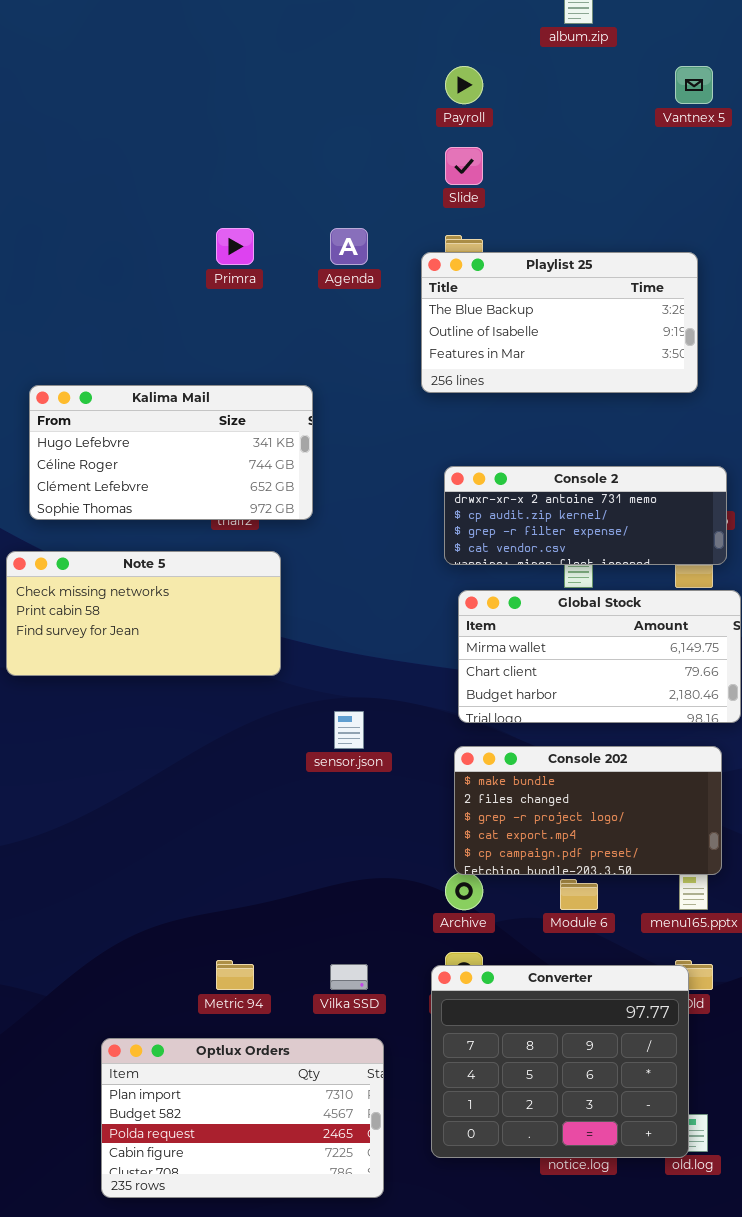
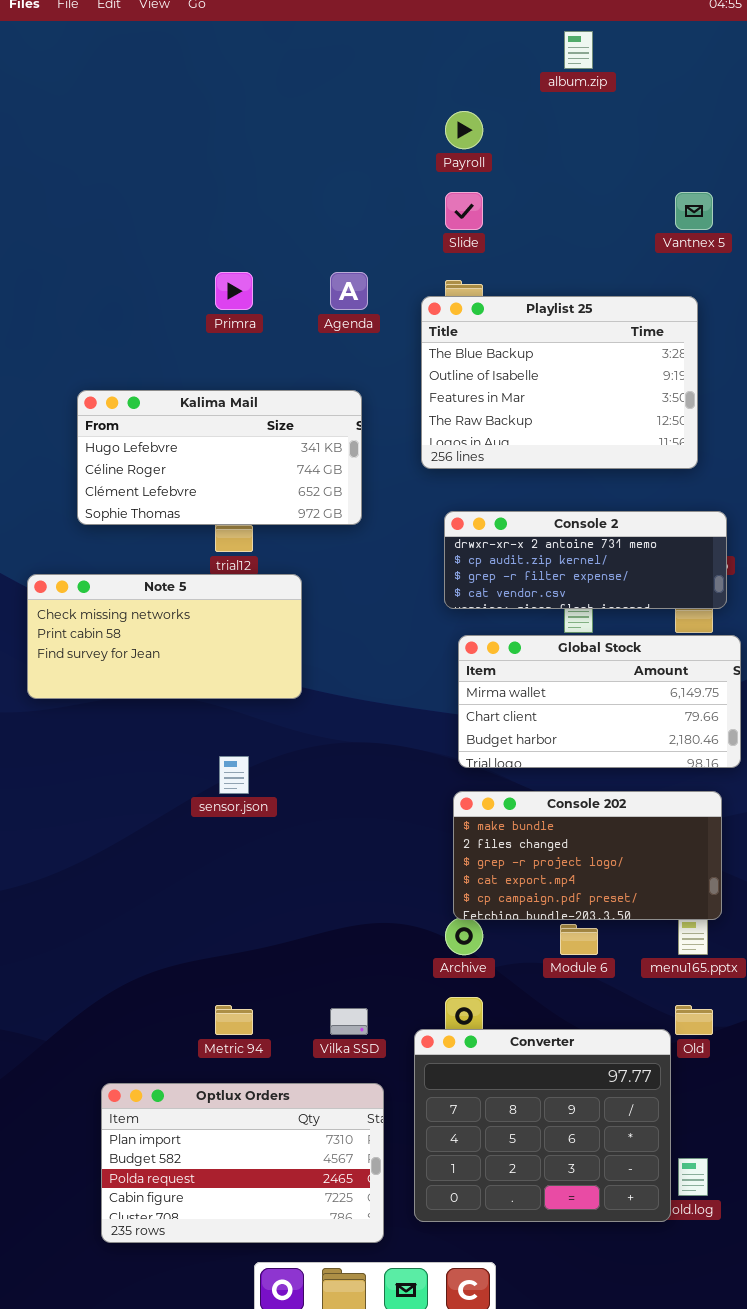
Vantnex 5: [675,66,713,104] -> [675,192,713,230], moved
Playlist 25: [421,252,698,393] -> [421,296,698,469], resized
Kalima Mail: [29,385,313,520] -> [77,390,362,525], moved
Note 5: [6,551,281,676] -> [27,574,302,699], moved
sensor.json: [334,711,364,749] -> [219,756,249,794], moved
Converter: [431,965,689,1158] -> [414,1029,671,1222], moved

